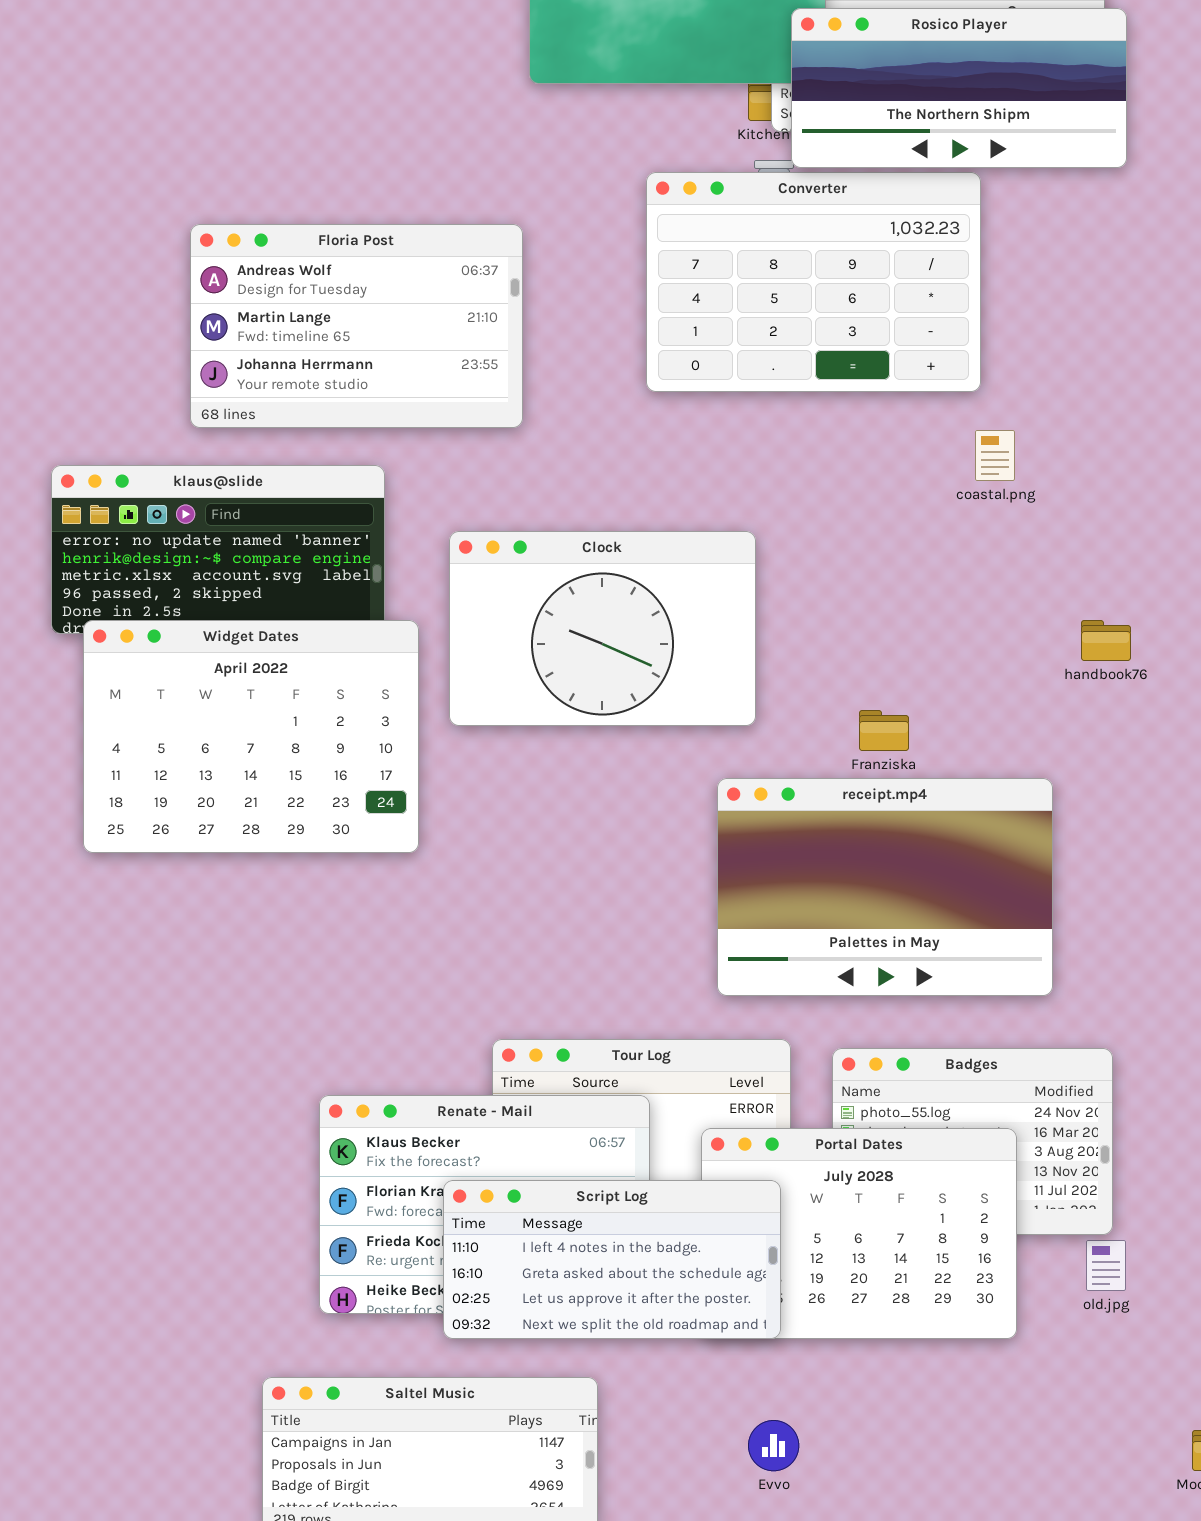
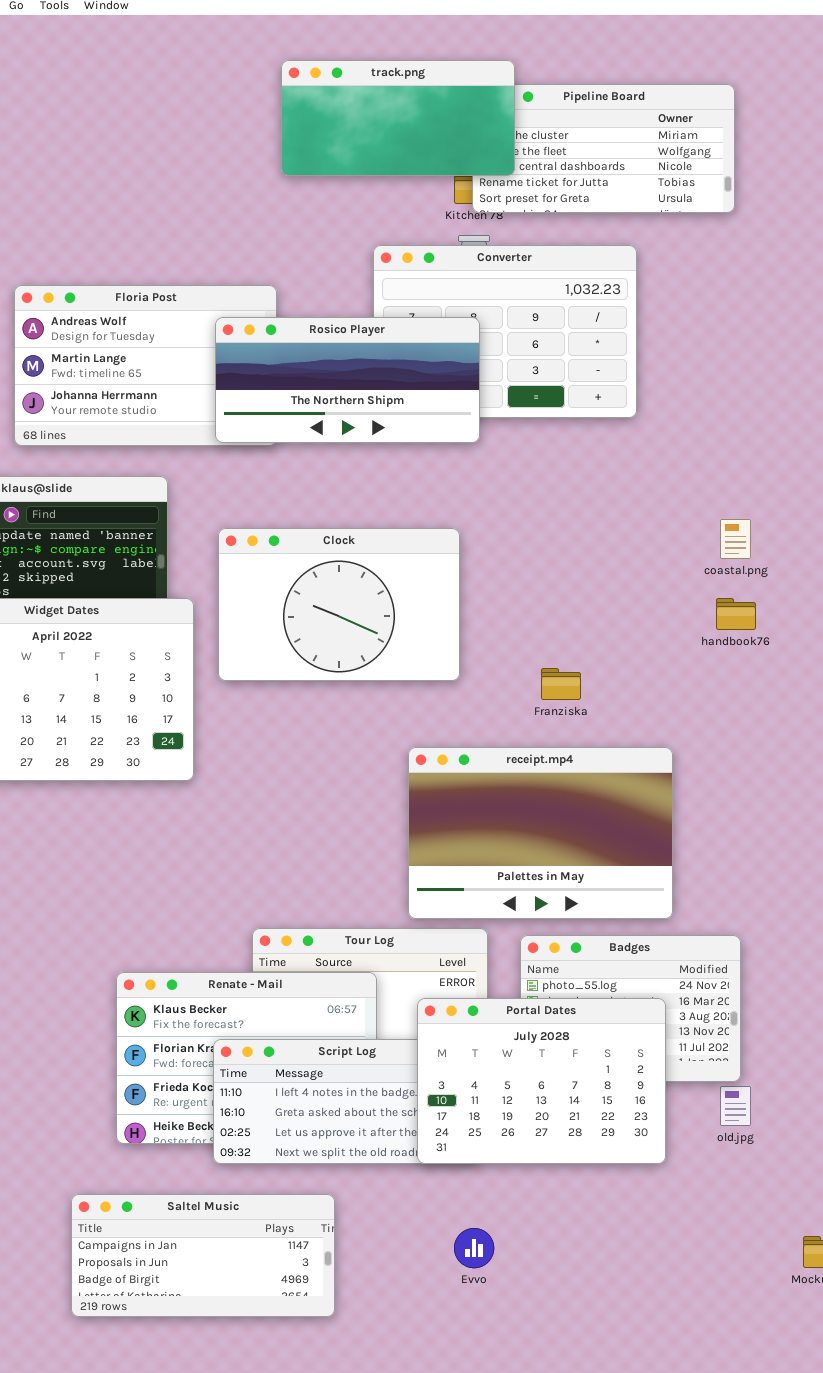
Rosico Player: [791,8,1127,168] -> [215,317,480,443], moved
coastal.png: [975,430,1015,481] -> [720,519,751,559], moved
receipt.mp4: [717,778,1053,996] -> [408,747,673,919], moved
Portal Dates: [701,1128,1017,1339] -> [417,998,666,1164], raised

